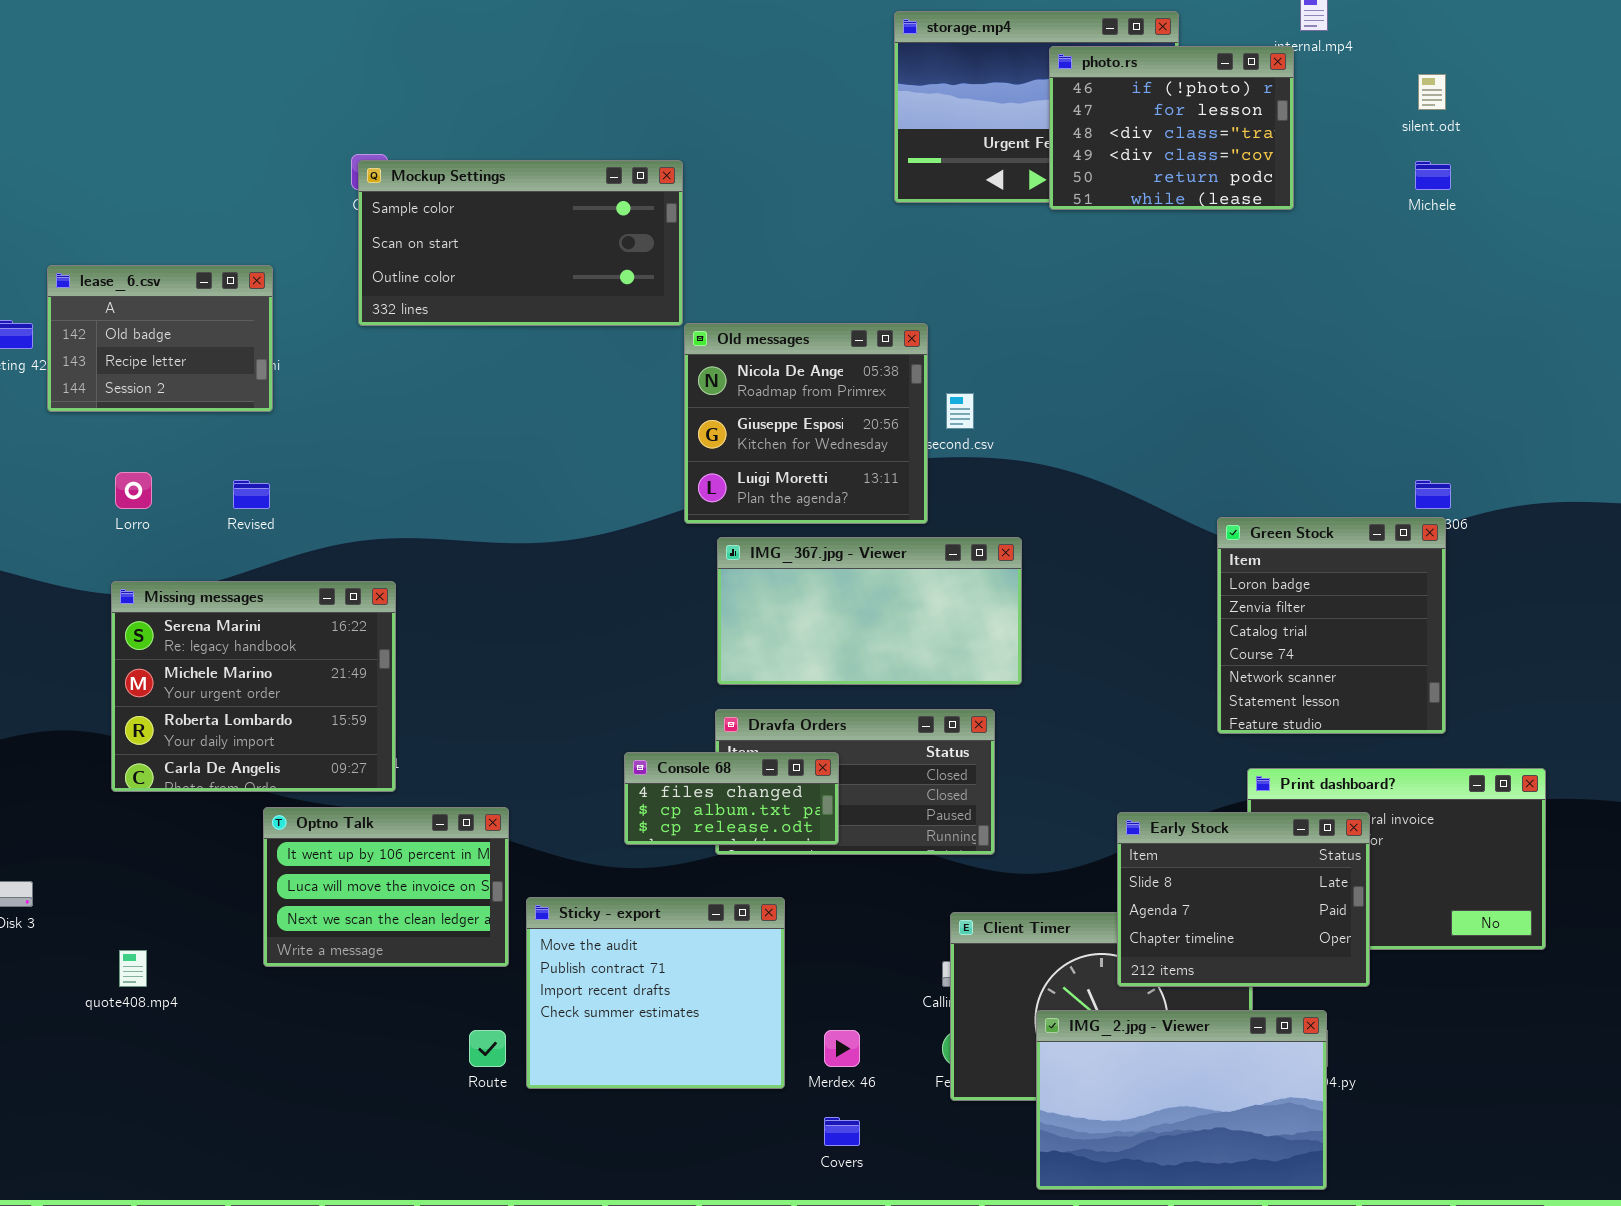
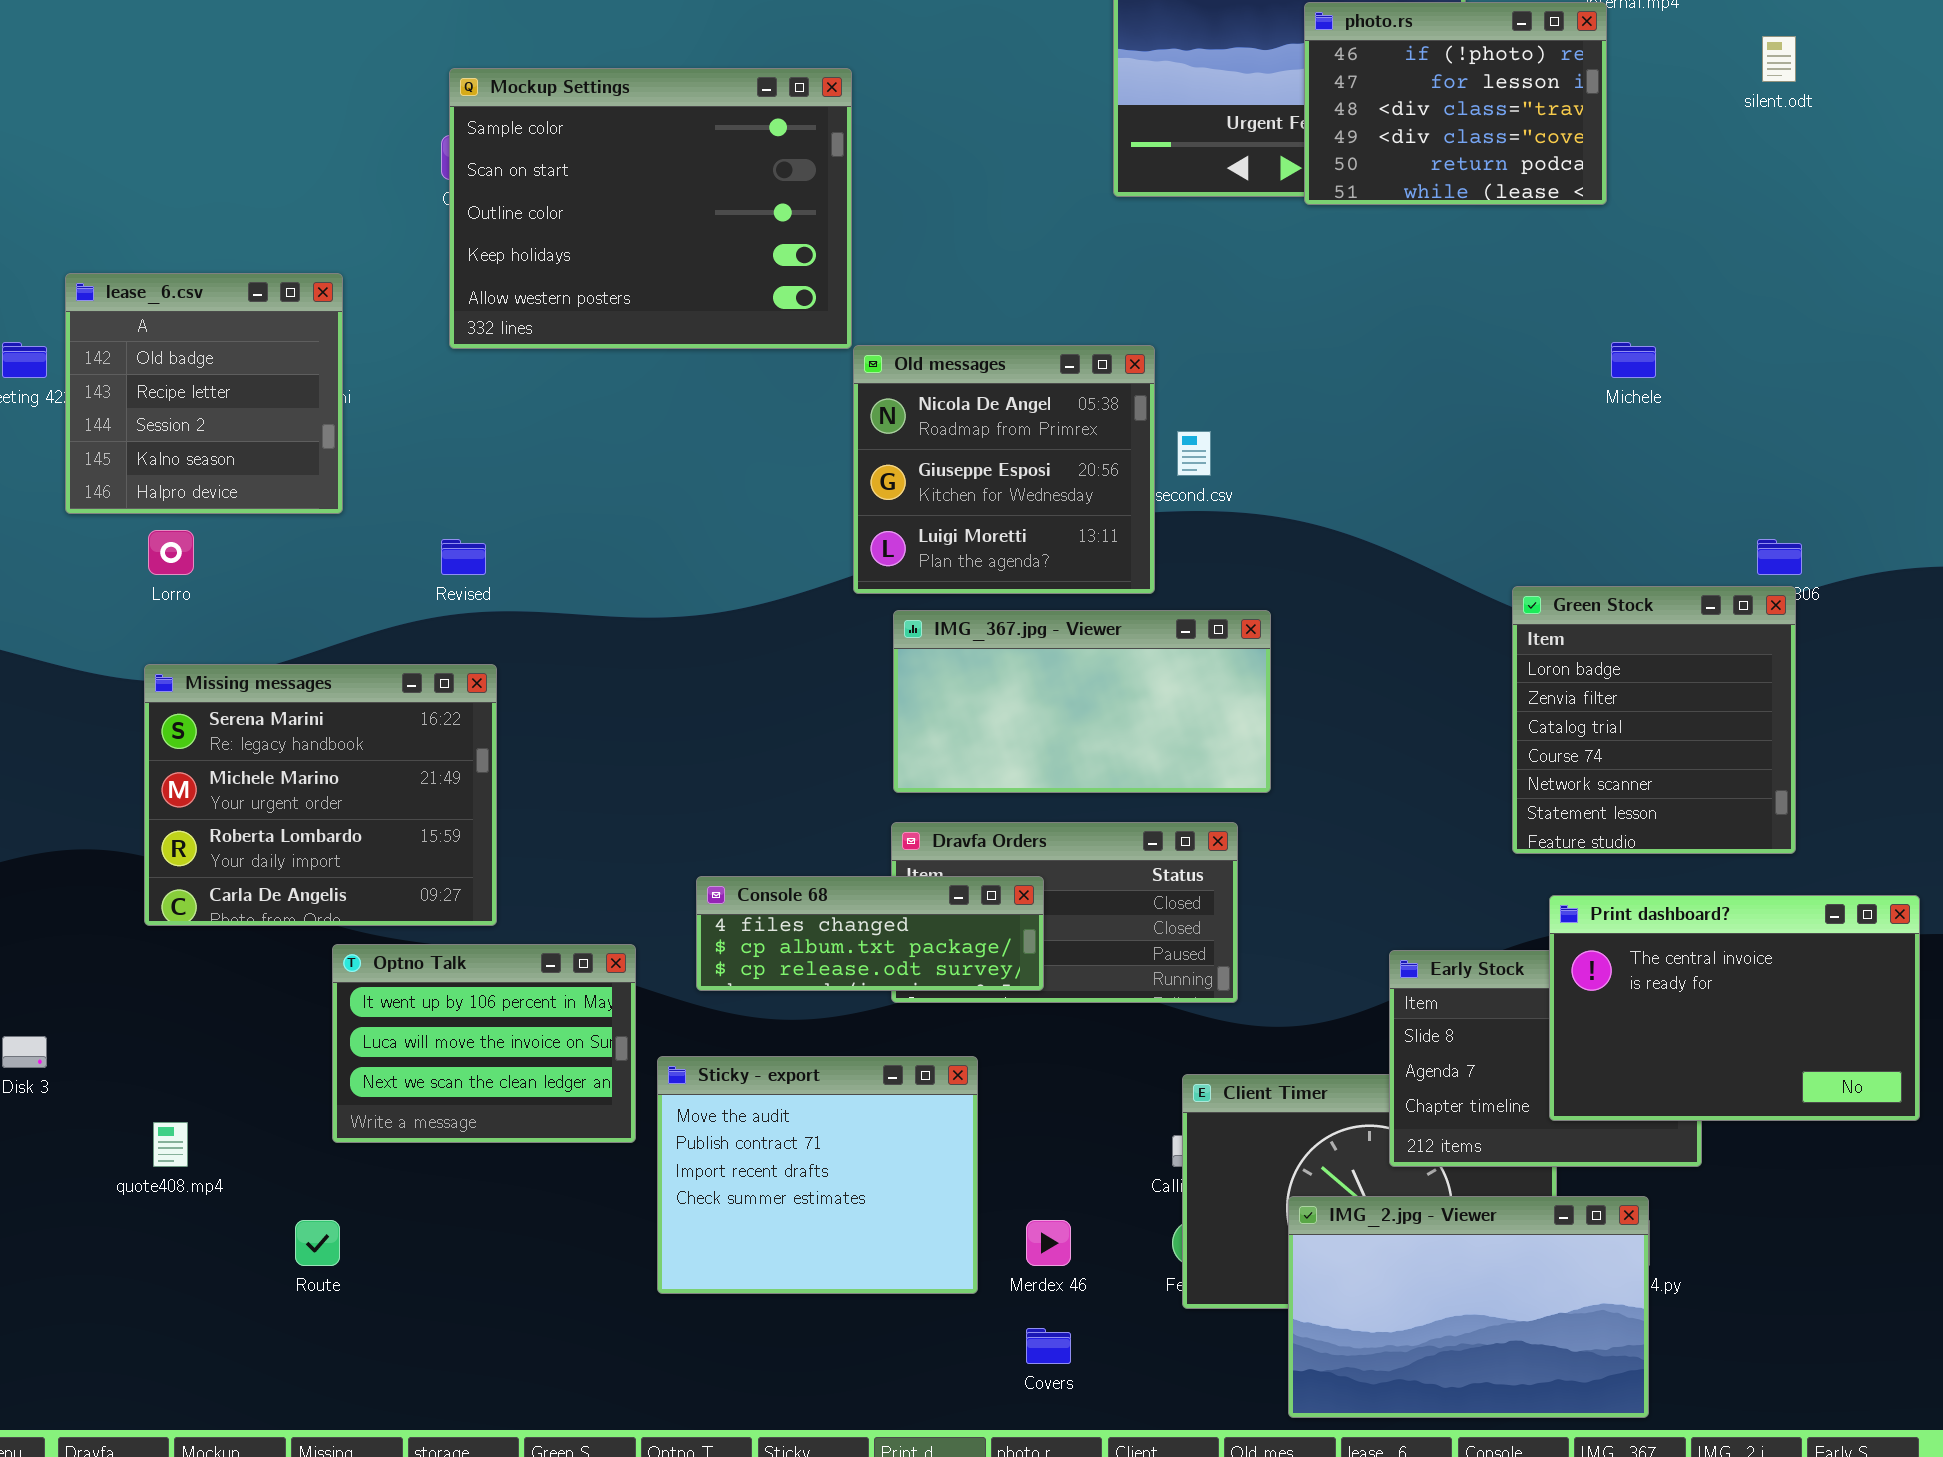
Mockup Settings: [358,160,683,326] -> [449,68,852,349], resized
Michele: [1415,161,1451,190] -> [1611,342,1656,378], moved
lease_6.csv: [47,265,273,412] -> [65,273,343,514], resized
Revised: [233,480,270,509] -> [441,539,486,575], moved
Console 68: [624,752,839,845] -> [696,876,1044,991], resized
Print dashboard?: [1247,768,1546,950] -> [1549,895,1920,1121], raised
Route: [469,1030,506,1067] -> [295,1220,340,1266], moved

